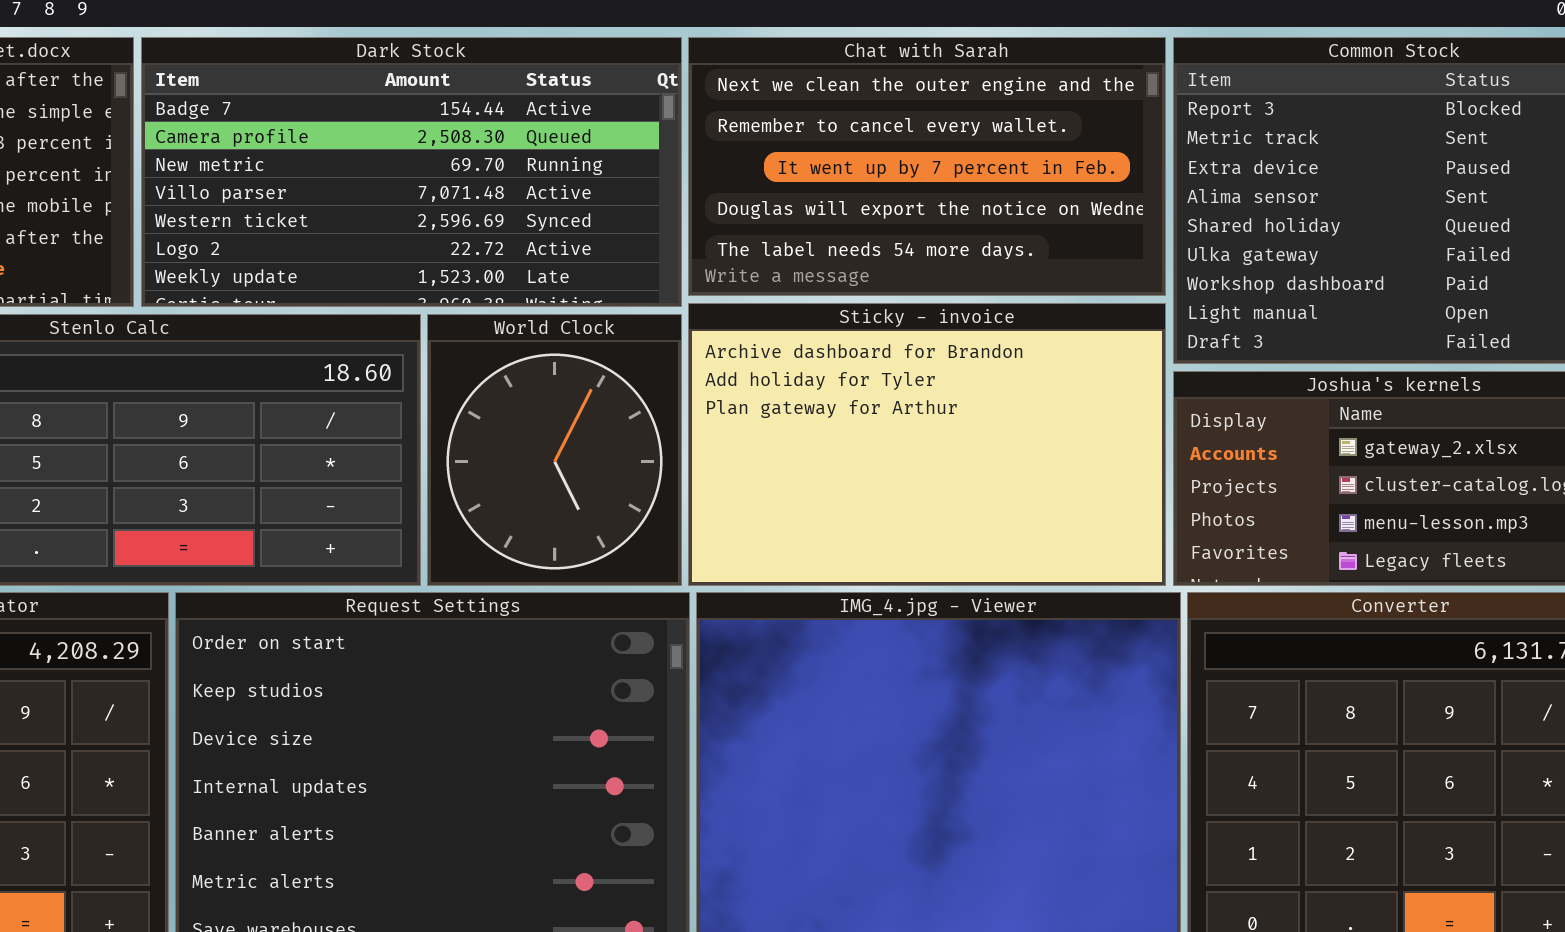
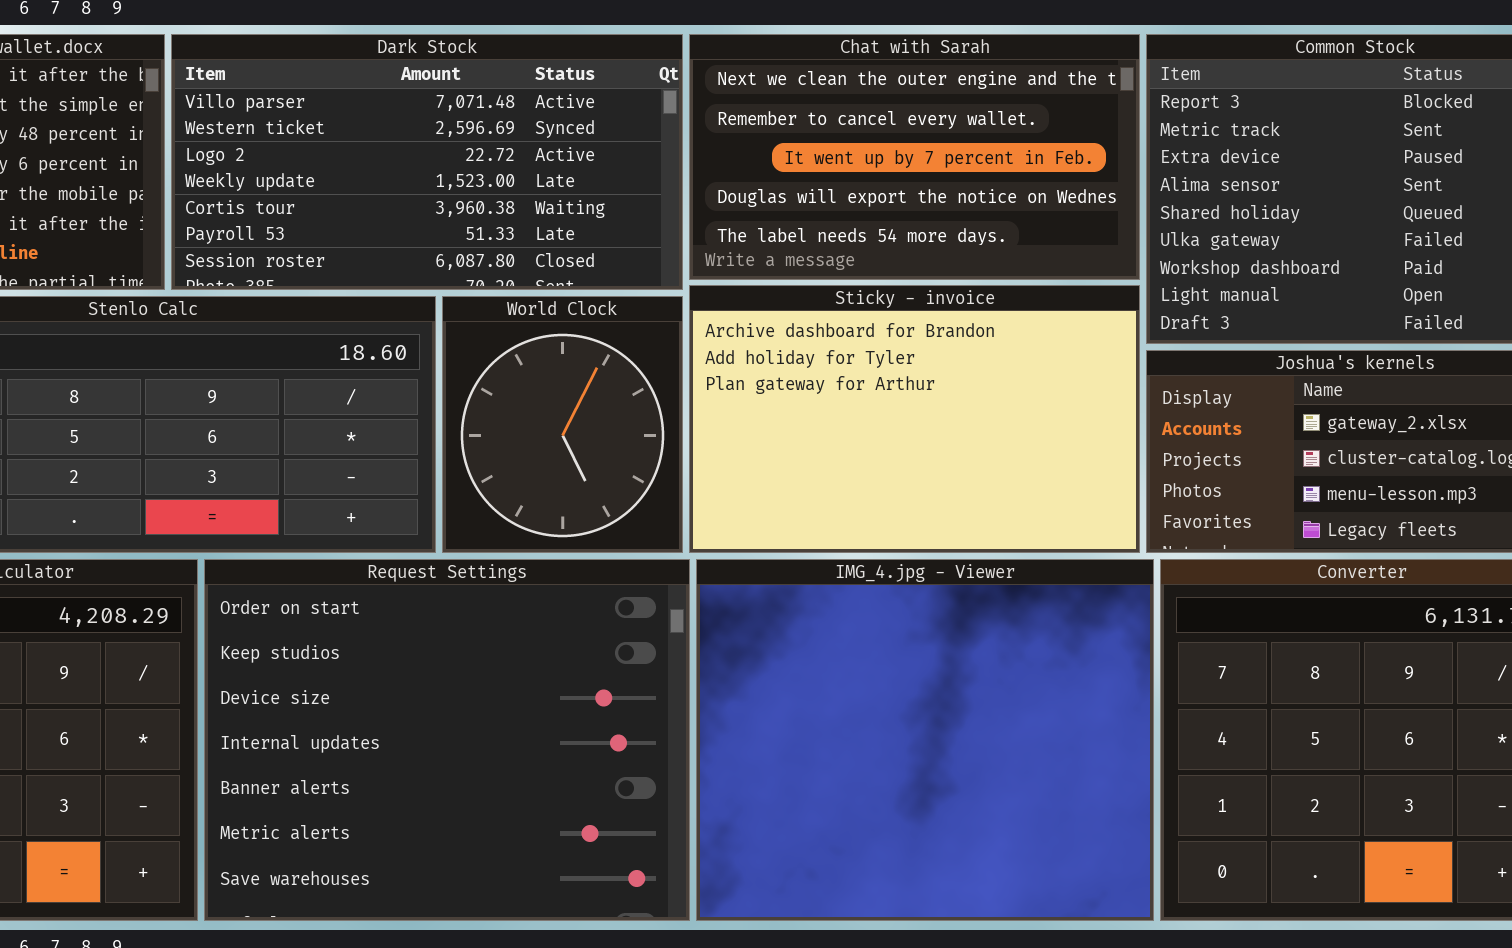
Dark Stock: [141,37,682,307] -> [171,34,683,290], scrolled down 3 rows

